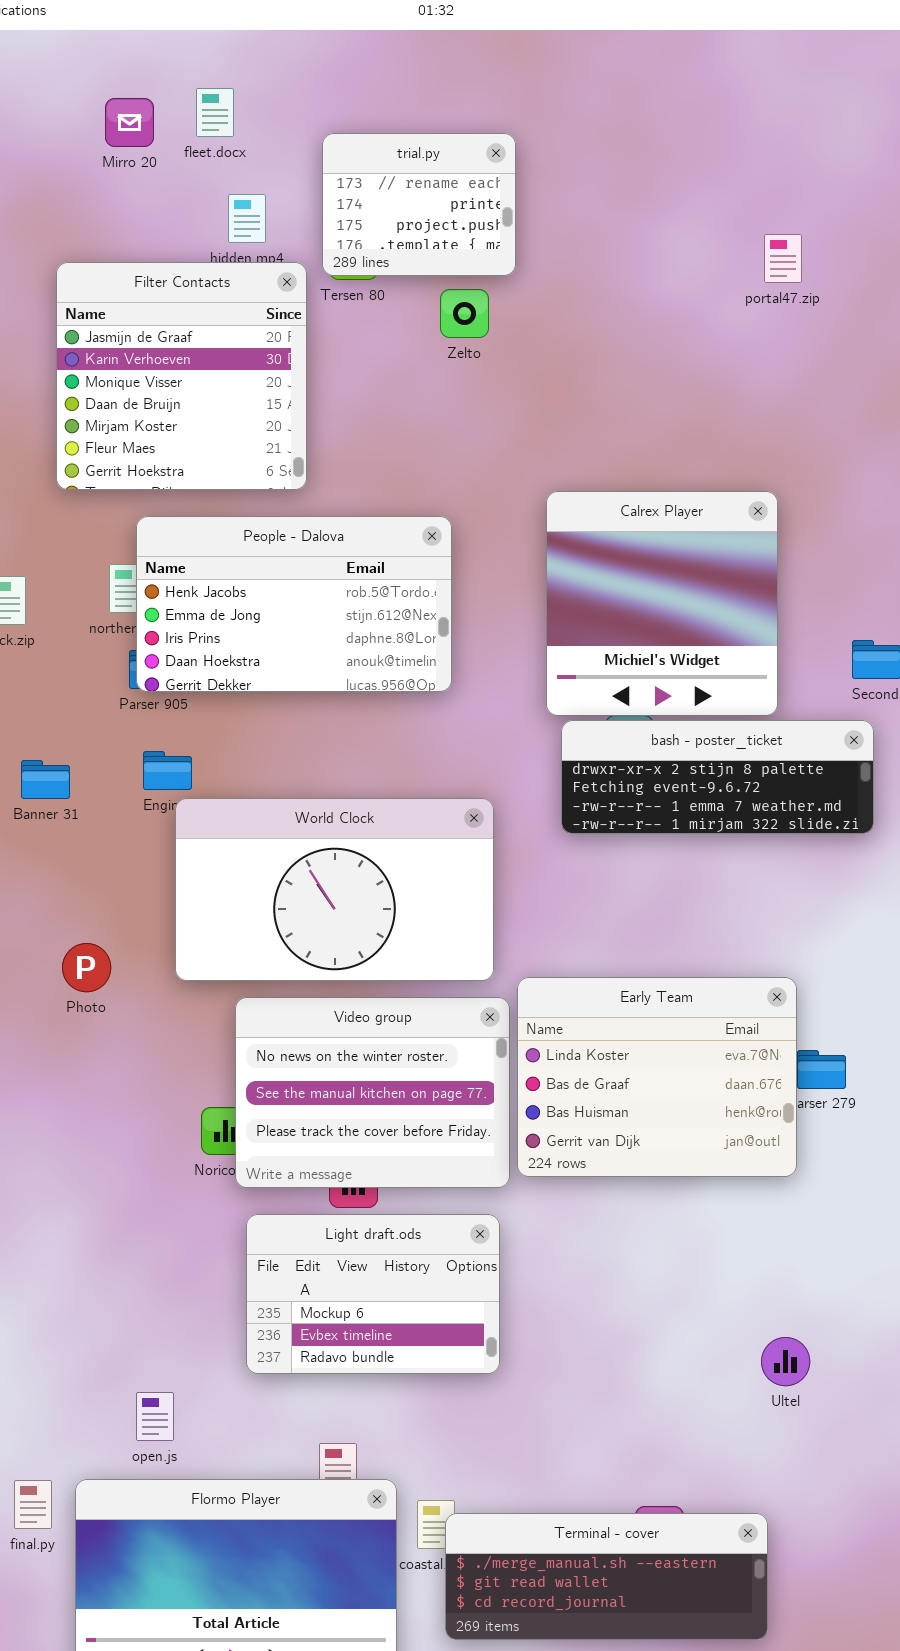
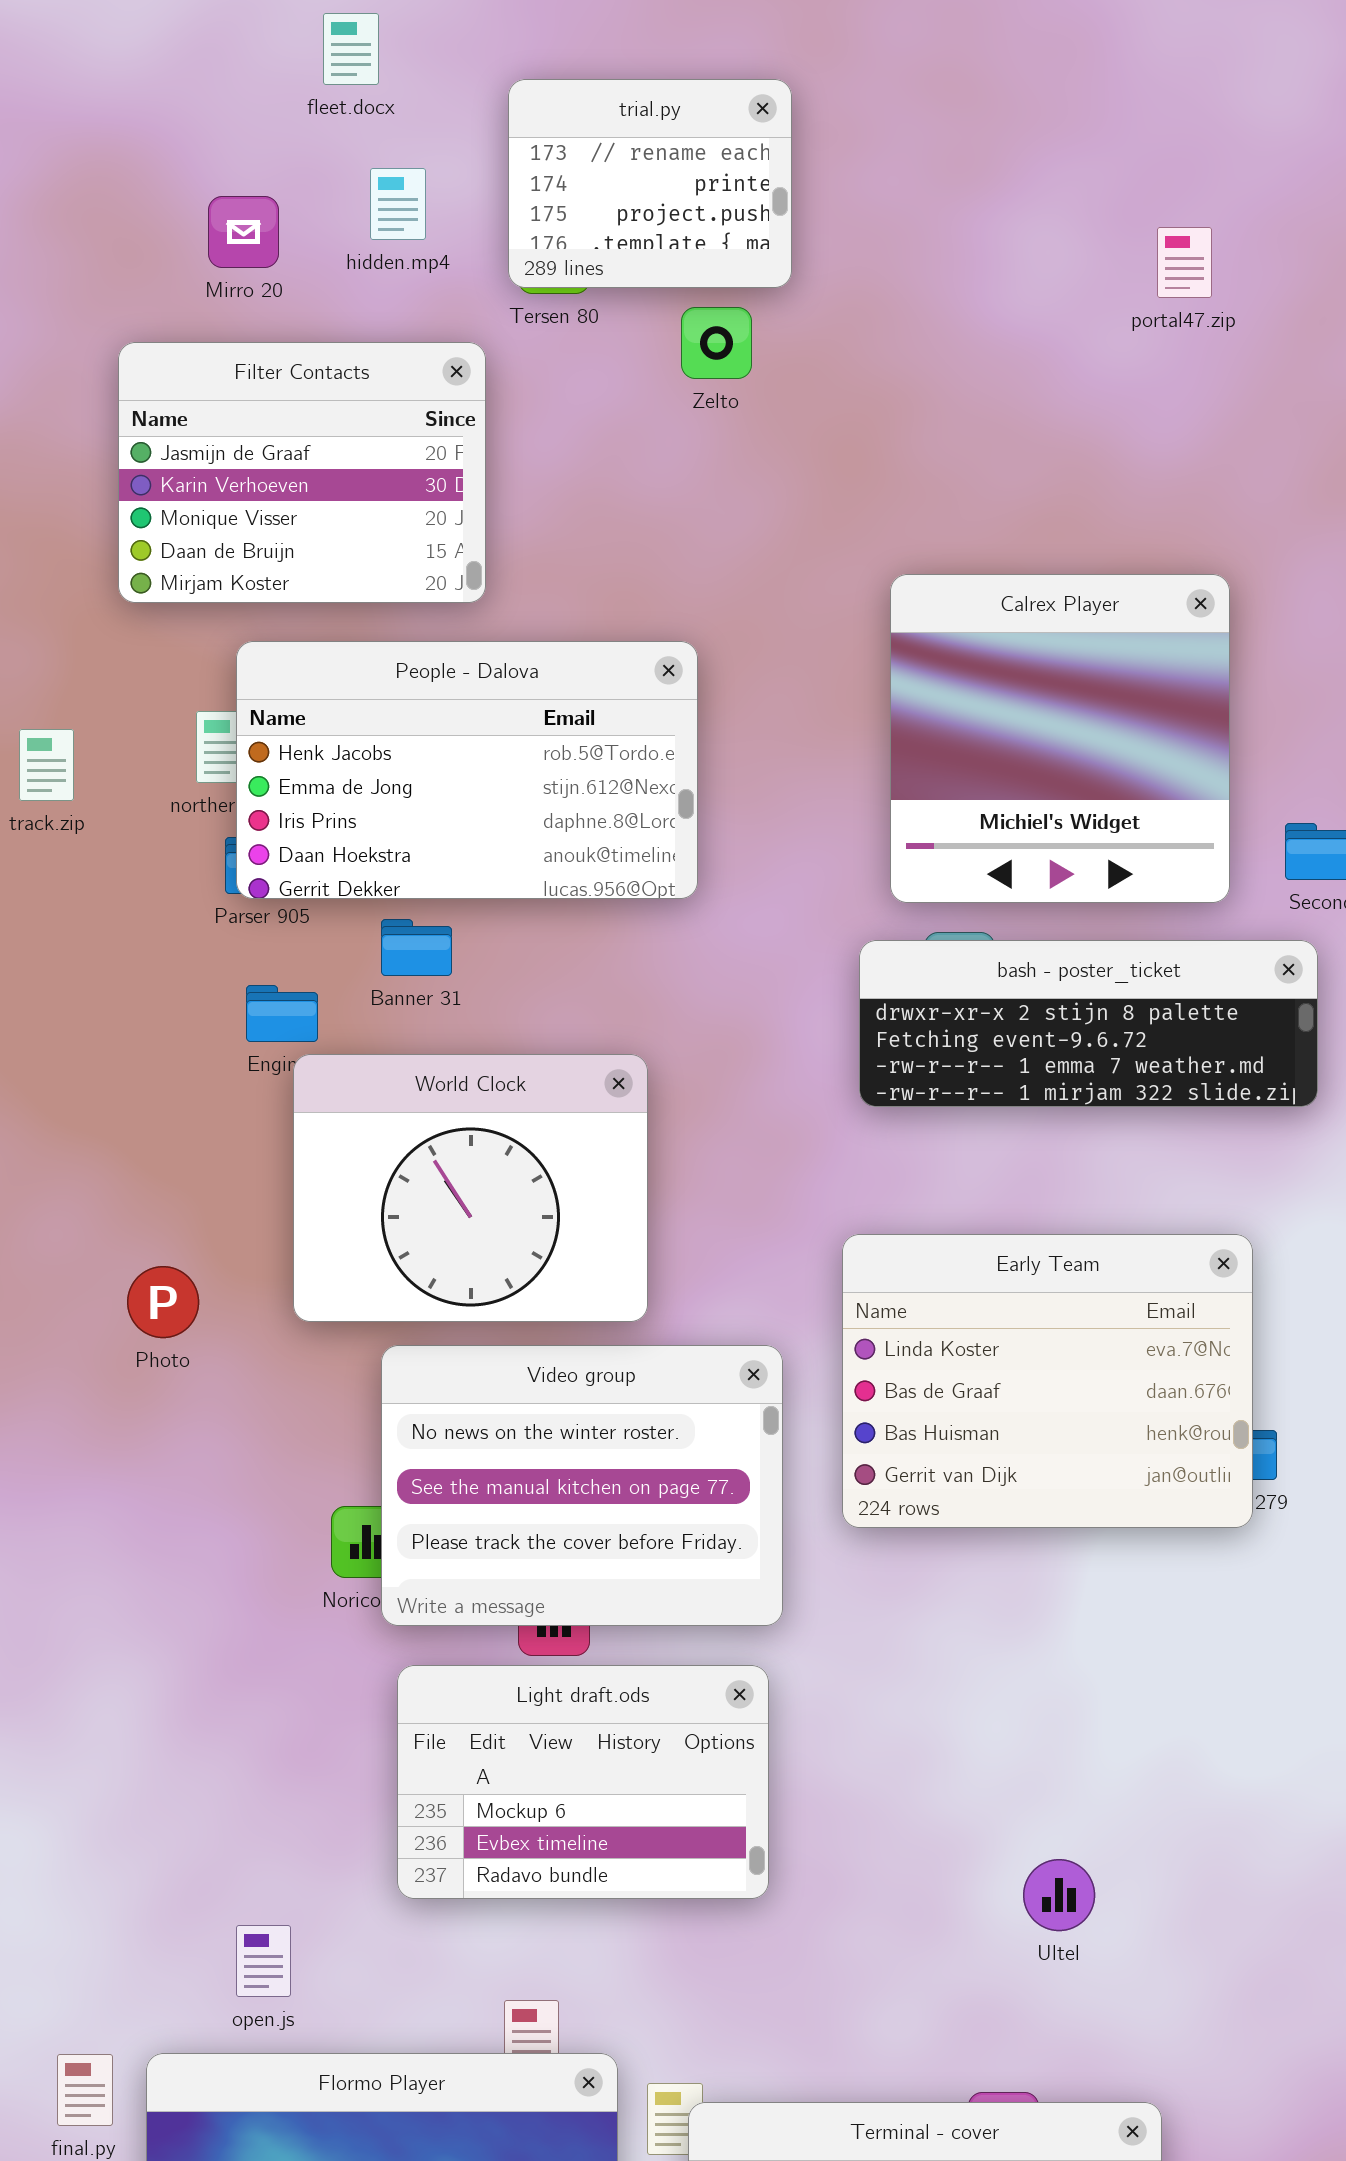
Mirro 20: [105,98,154,147] -> [208,196,279,268], moved
Filter Contacts: [56,262,307,490] -> [118,342,486,603], resized
Calrex Player: [546,491,778,716] -> [890,574,1230,903], moved
Banner 31: [21,760,70,799] -> [381,919,452,976], moved
World Clock: [175,798,494,981] -> [293,1054,648,1322], resized
Early Team: [517,977,797,1177] -> [842,1234,1253,1528], moved
Ultel: [761,1337,810,1386] -> [1023,1859,1095,1931], moved

